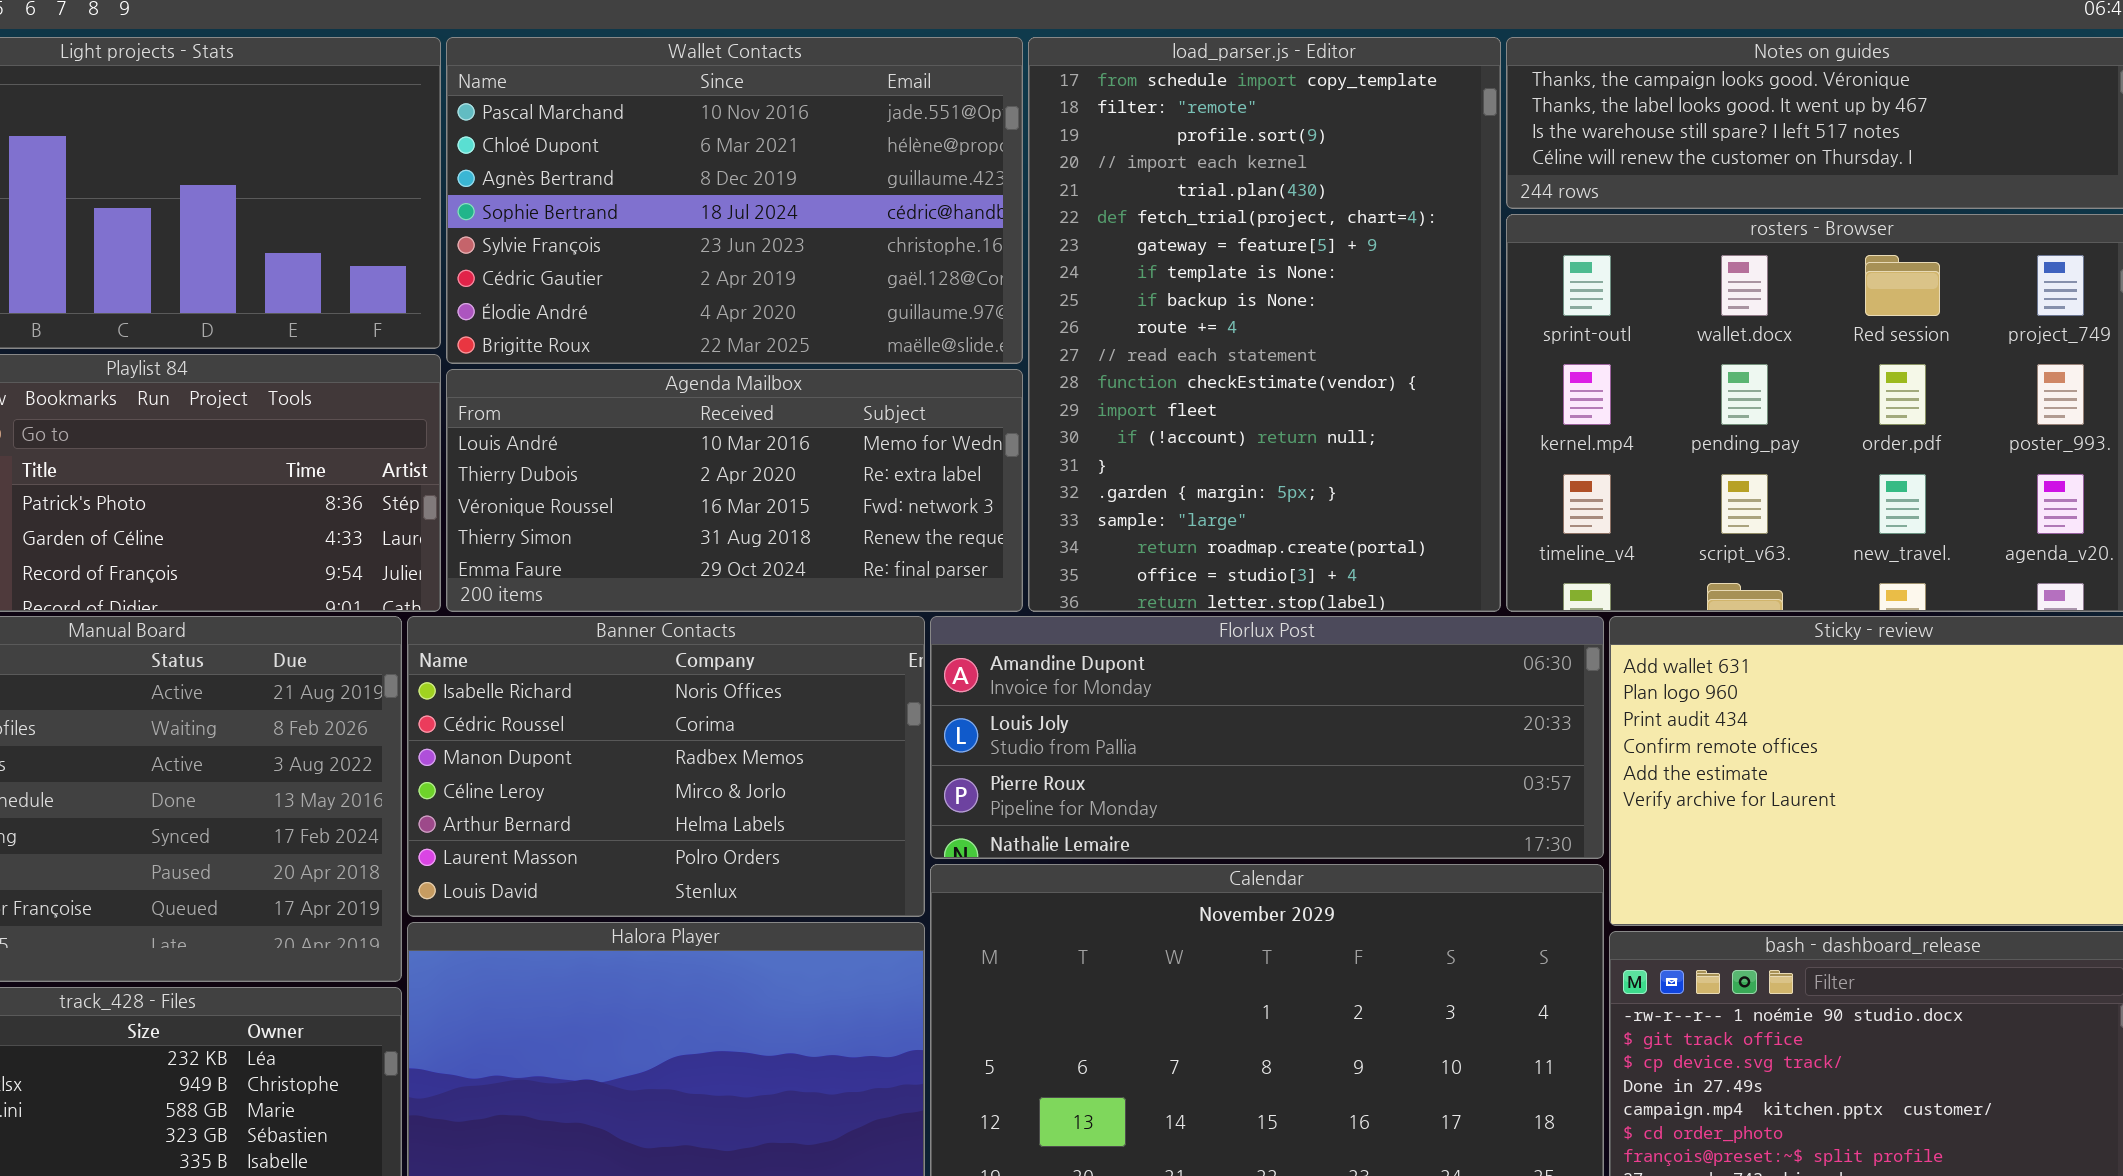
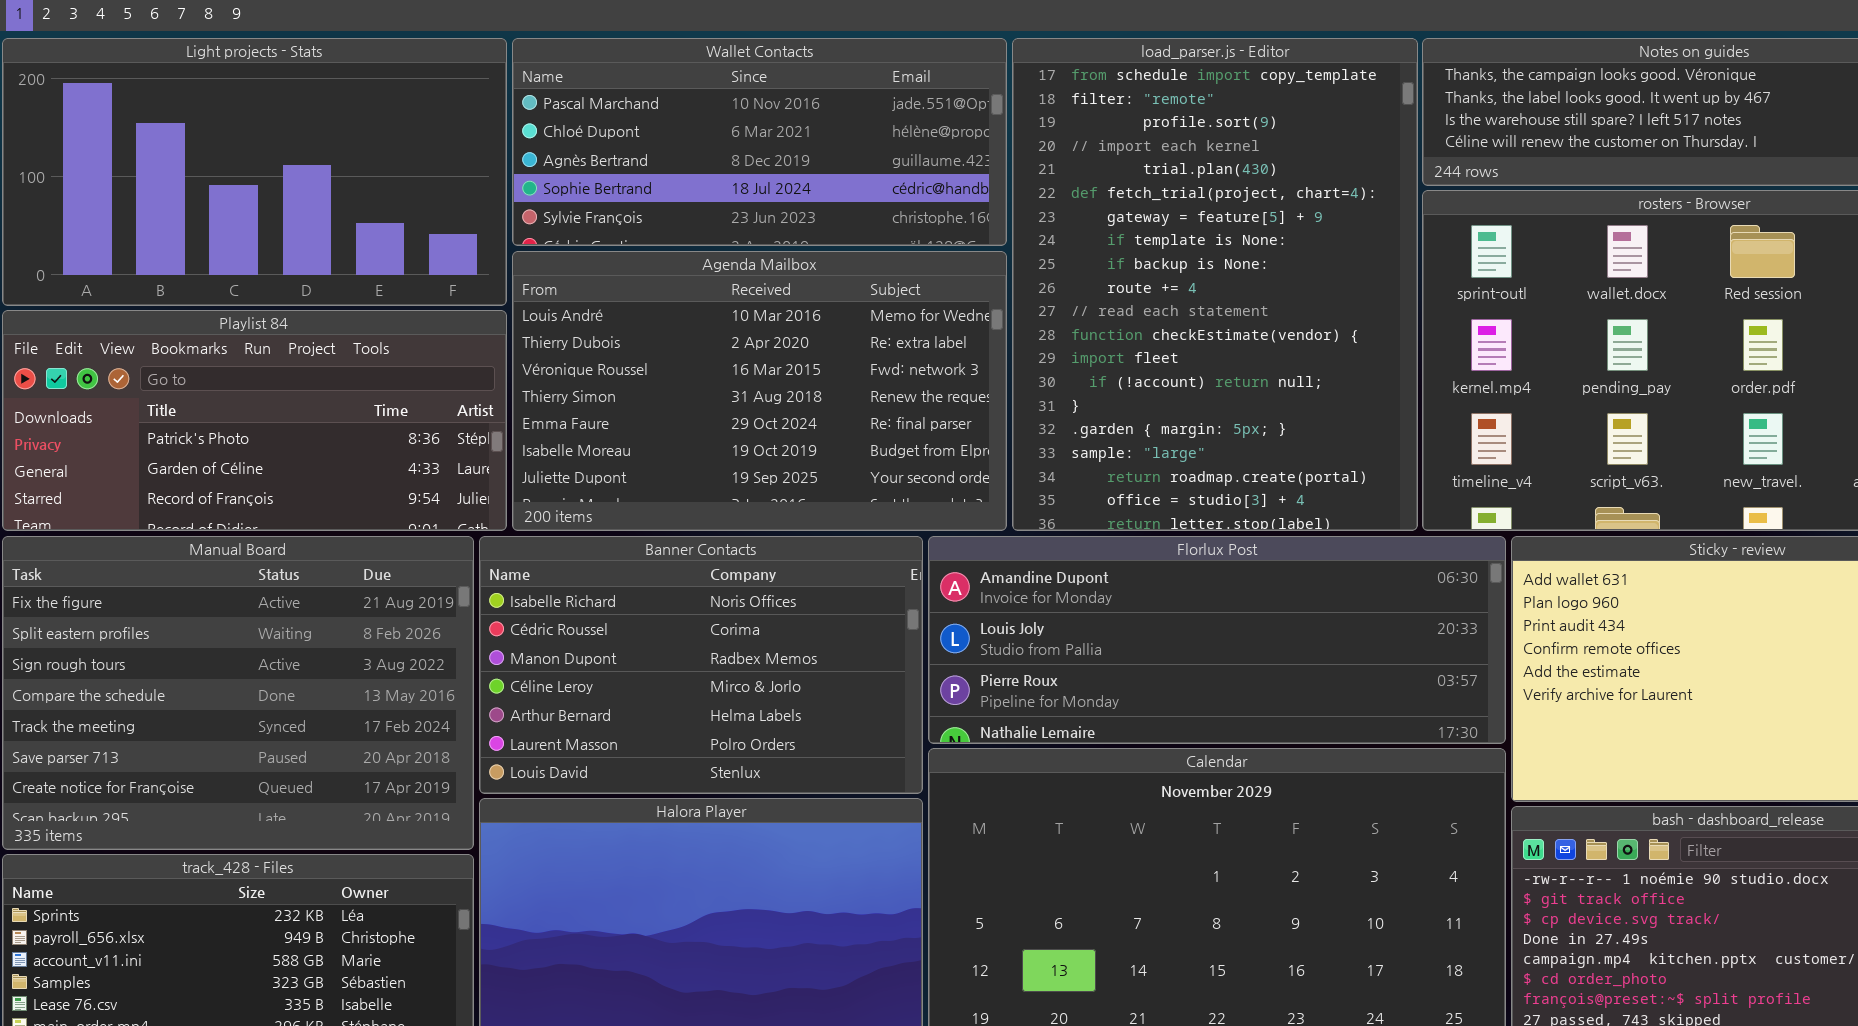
Wallet Contacts: [446,37,1023,364] -> [512,38,1007,246], resized
Agenda Mailbox: [446,369,1023,612] -> [512,251,1007,531], resized

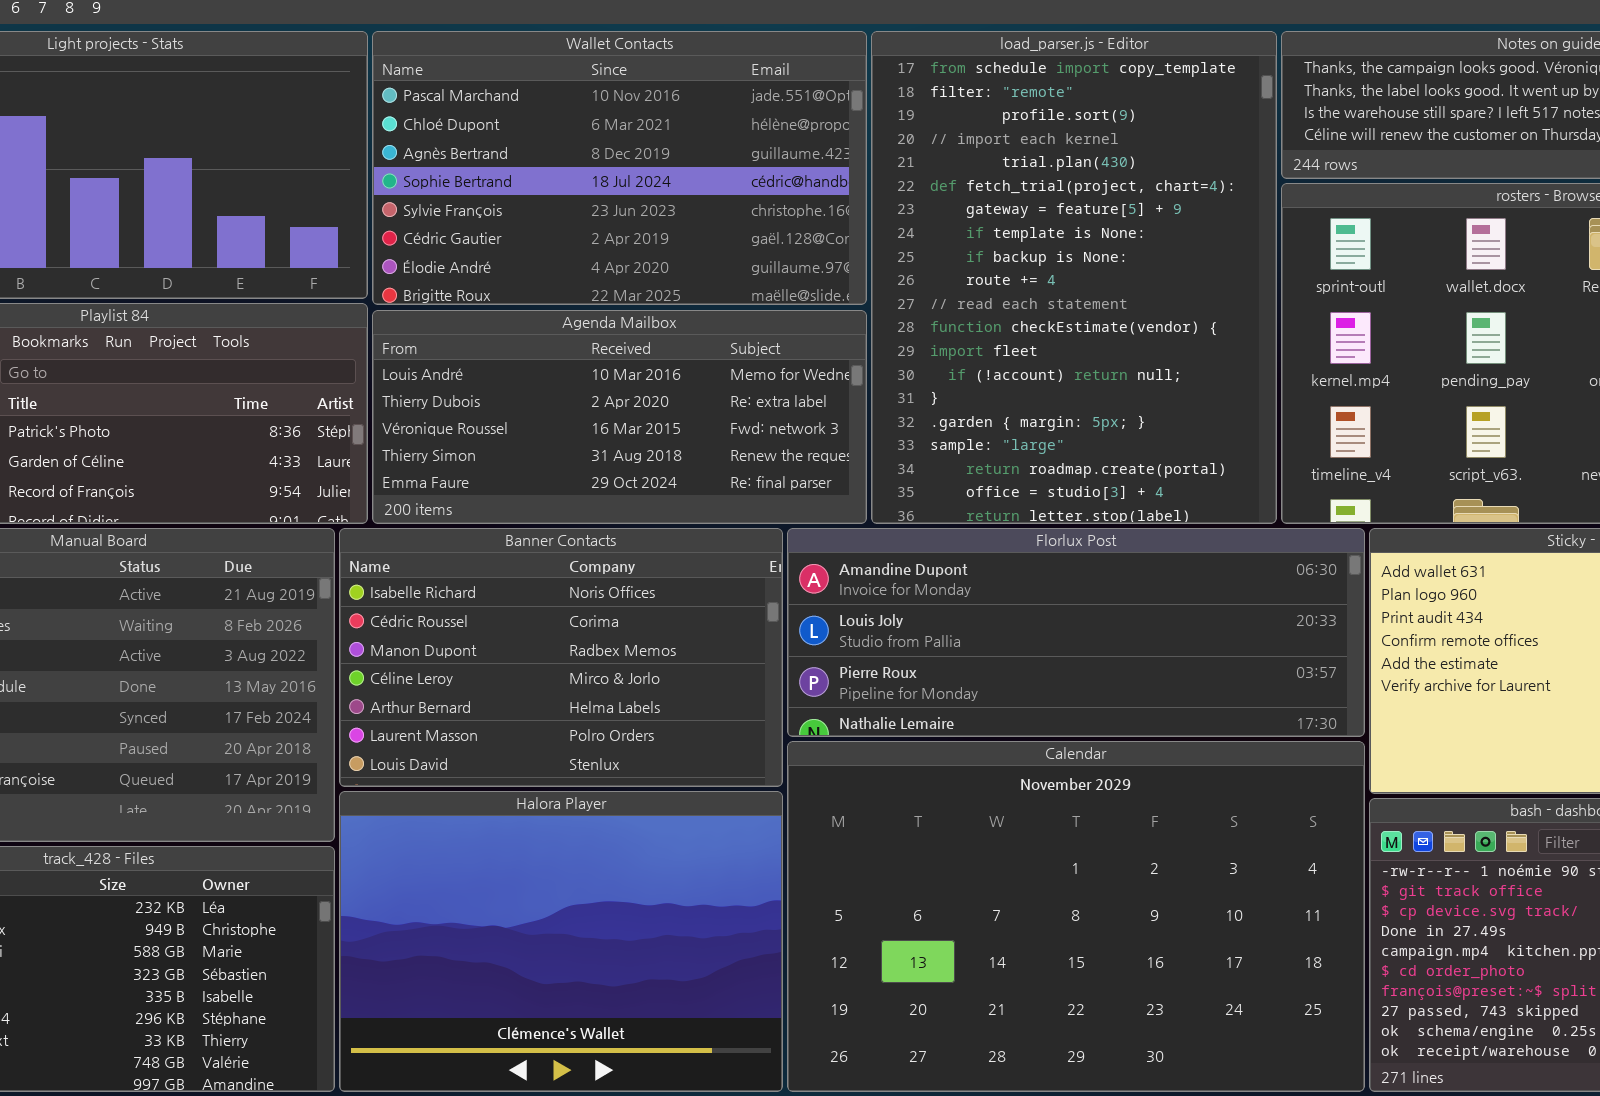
Wallet Contacts: [512,38,1007,246] -> [372,31,867,305], resized
Agenda Mailbox: [512,251,1007,531] -> [372,310,867,524], resized

